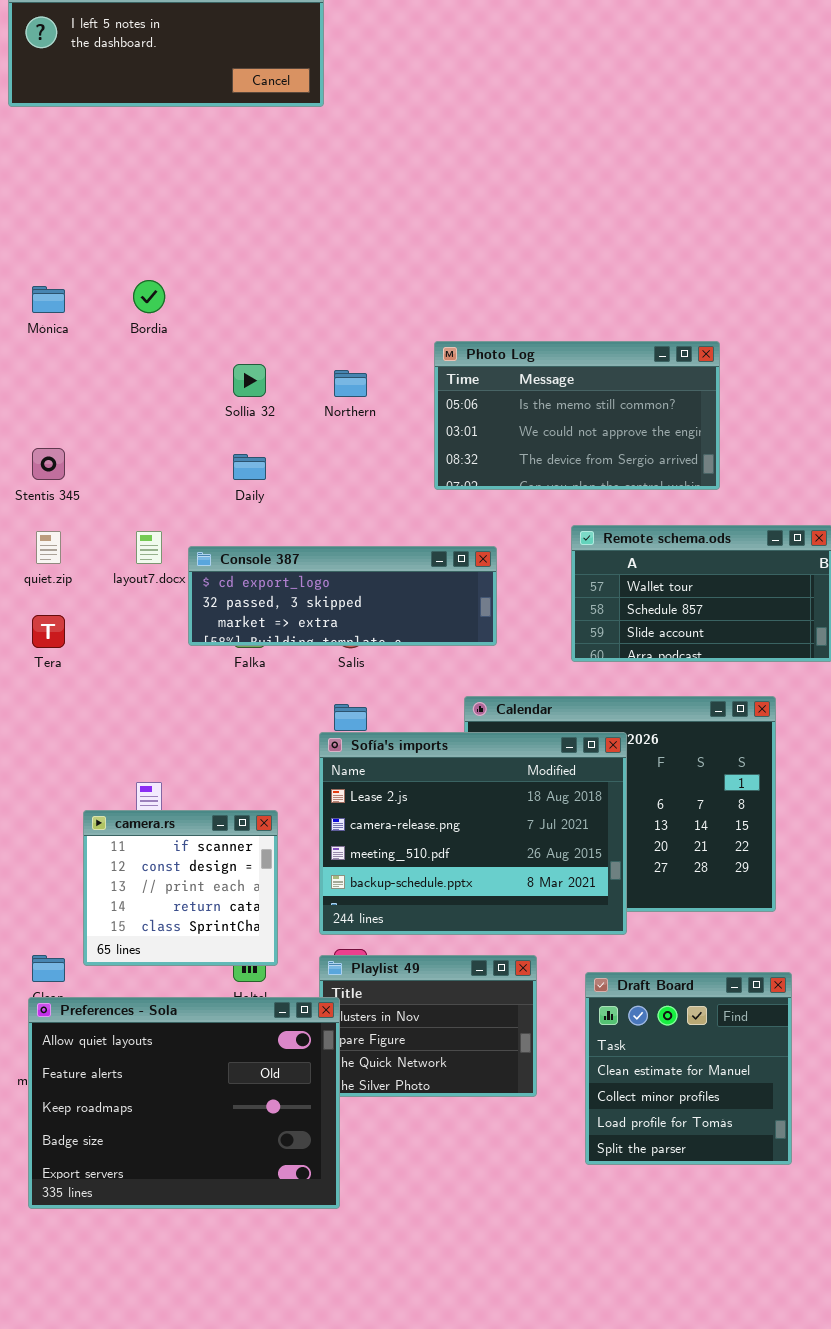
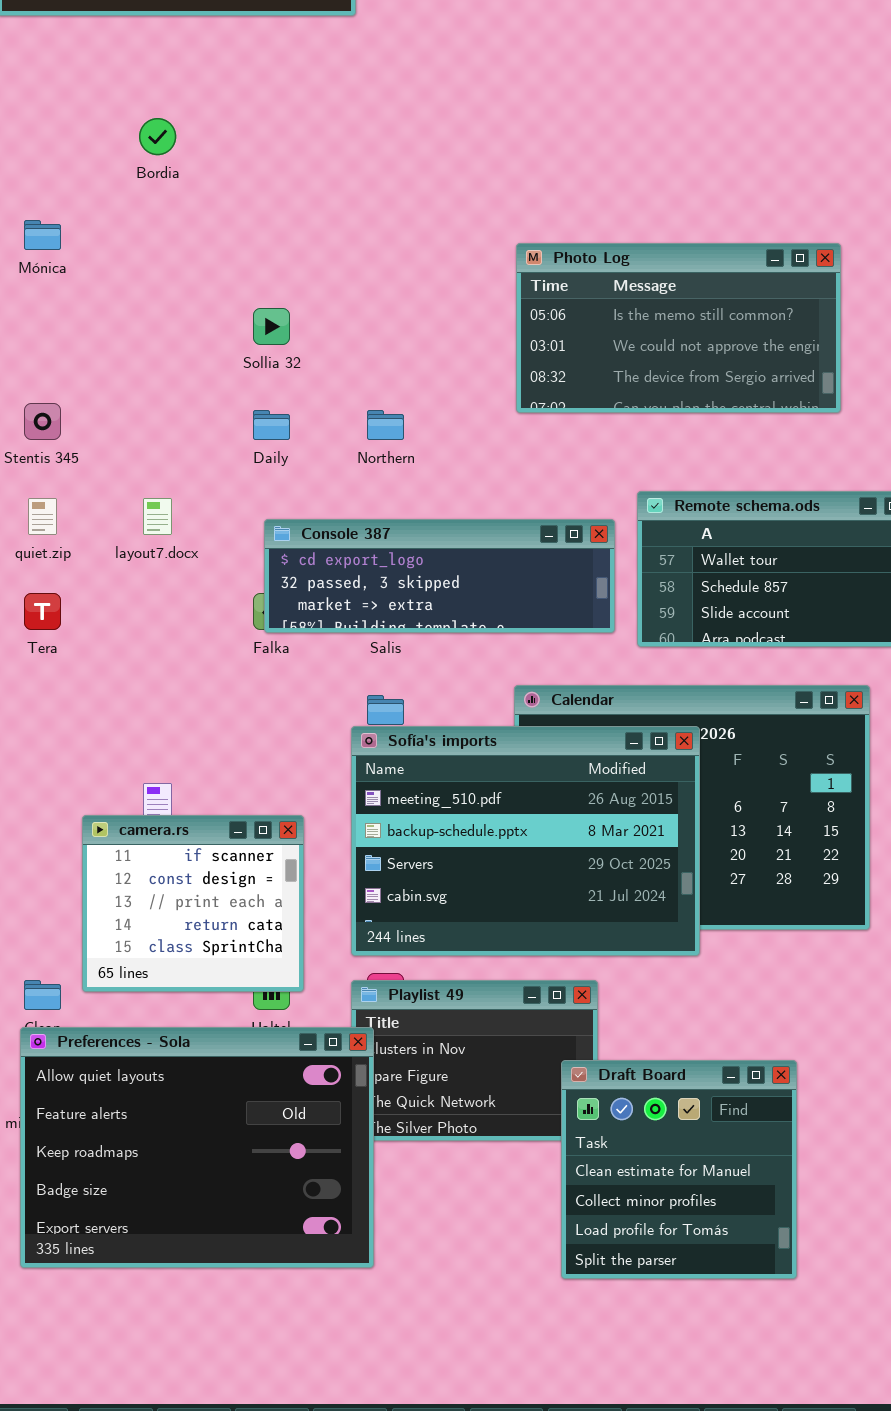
Bordia: [133,280,165,313] -> [139,118,176,155], moved
Photo Log: [434,341,720,490] -> [516,243,841,413], moved
Northern: [334,370,367,397] -> [367,410,404,440], moved
Console 387: [188,546,497,646] -> [264,519,615,633], moved
Sofía's imports: [319,732,627,935] -> [351,726,700,956], scrolled down 2 rows
Draft Board: [585,972,792,1165] -> [561,1060,797,1279], moved

